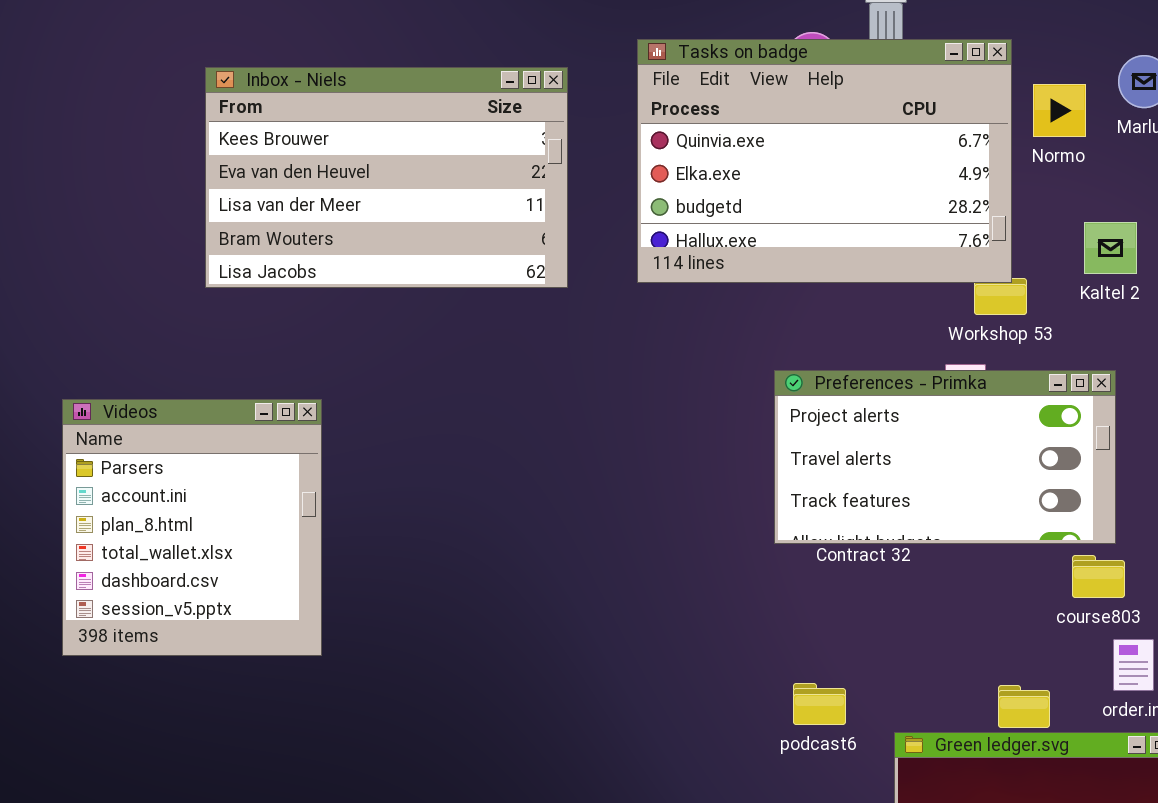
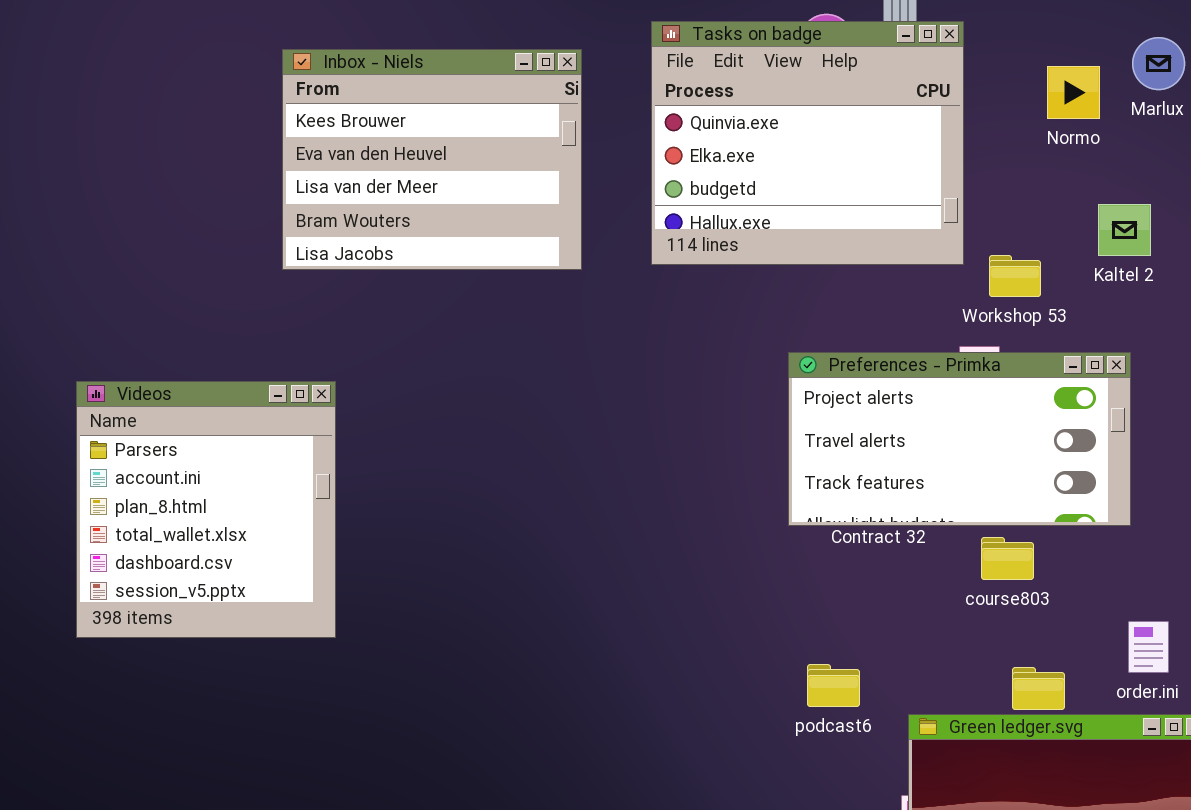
Tasks on badge: [637,39,1012,283] -> [651,21,964,265], resized
Inbox - Niels: [205,67,568,288] -> [282,49,582,270], resized
course803: [1072,555,1125,598] -> [981,537,1034,580], moved

